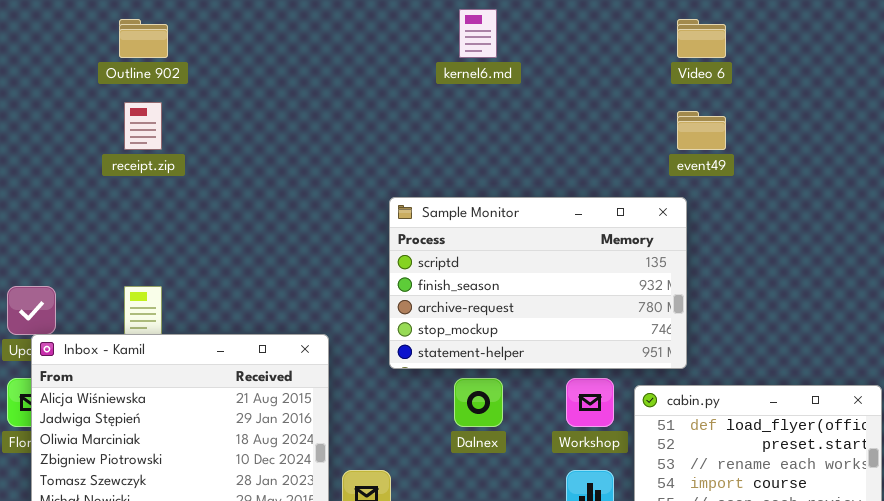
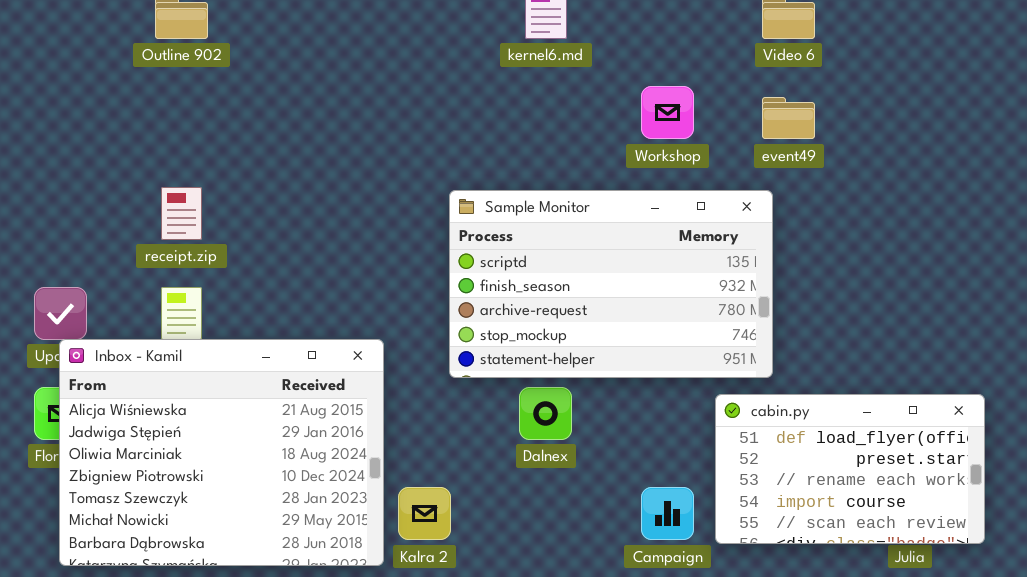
receipt.zip: [124,102,162,150] -> [161,187,202,240], moved
Workshop: [566,378,614,427] -> [641,86,694,139], moved

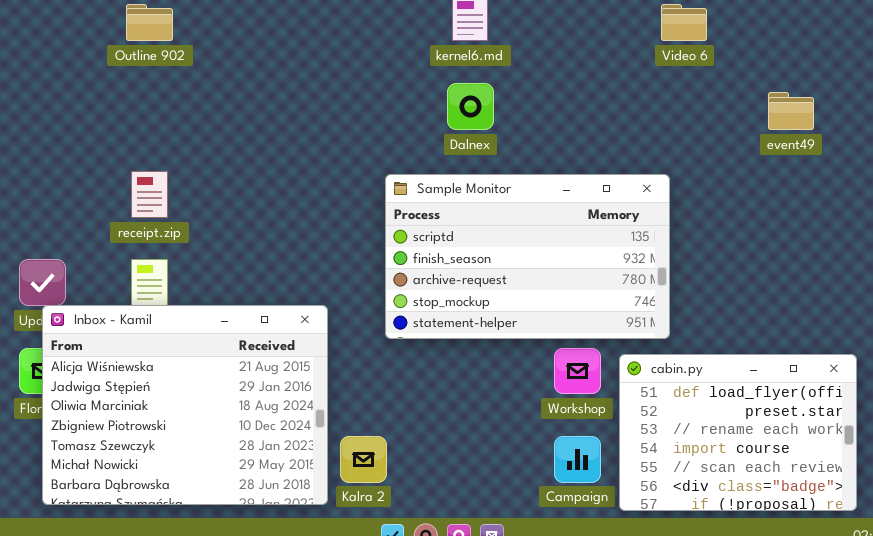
Workshop: [641,86,694,139] -> [554,348,601,394], moved
event49: [762,97,815,139] -> [768,92,814,130], moved
Dalnex: [519,387,572,440] -> [447,83,494,130], moved
cabin.py: [715,394,985,544] -> [619,354,857,511], resized

